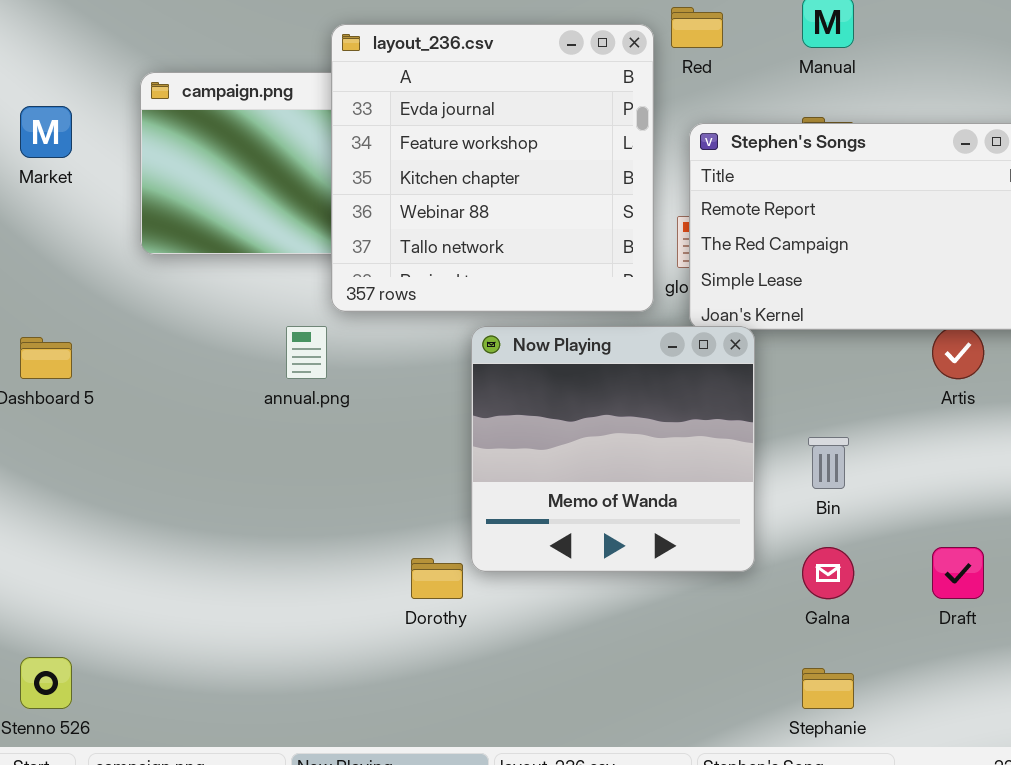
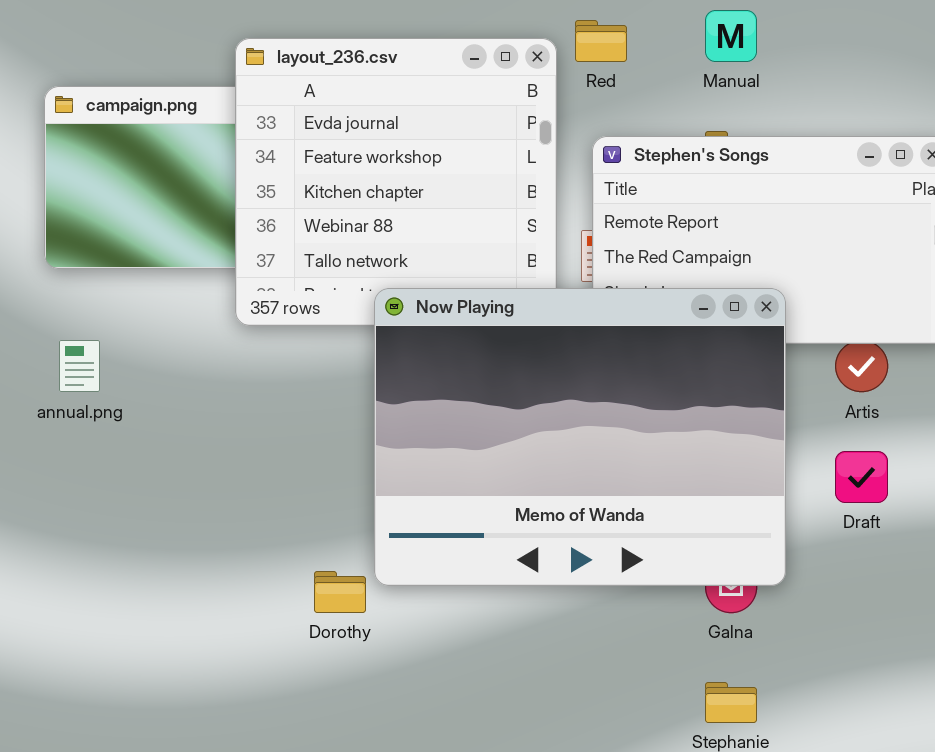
annual.png: [286,326,327,379] -> [59,340,100,392], moved
Now Playing: [471,326,755,572] -> [374,288,786,586], resized
Draft: [932,547,984,599] -> [835,451,888,503], moved

